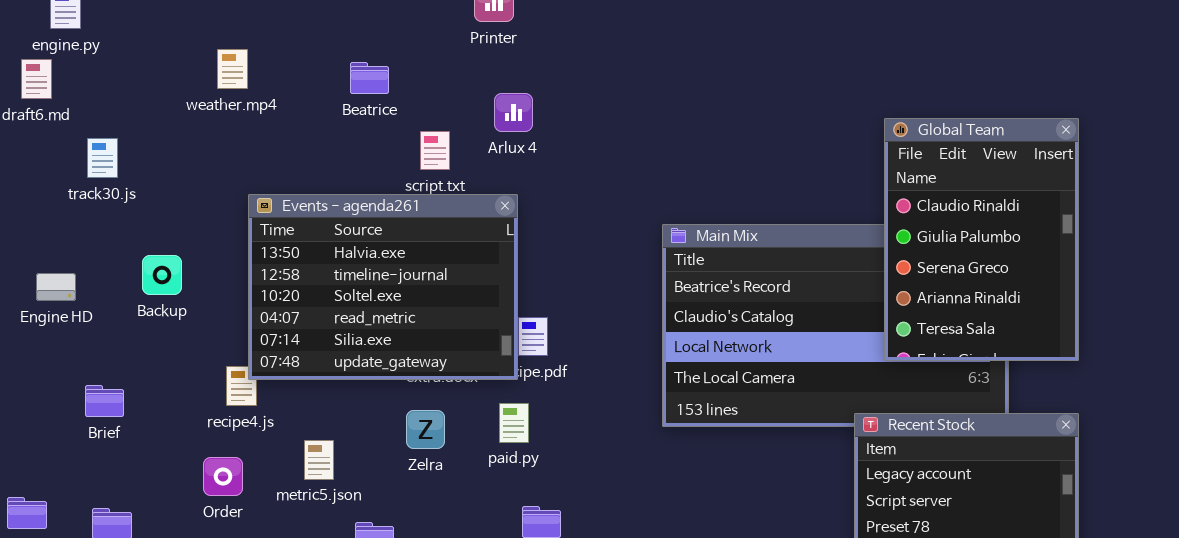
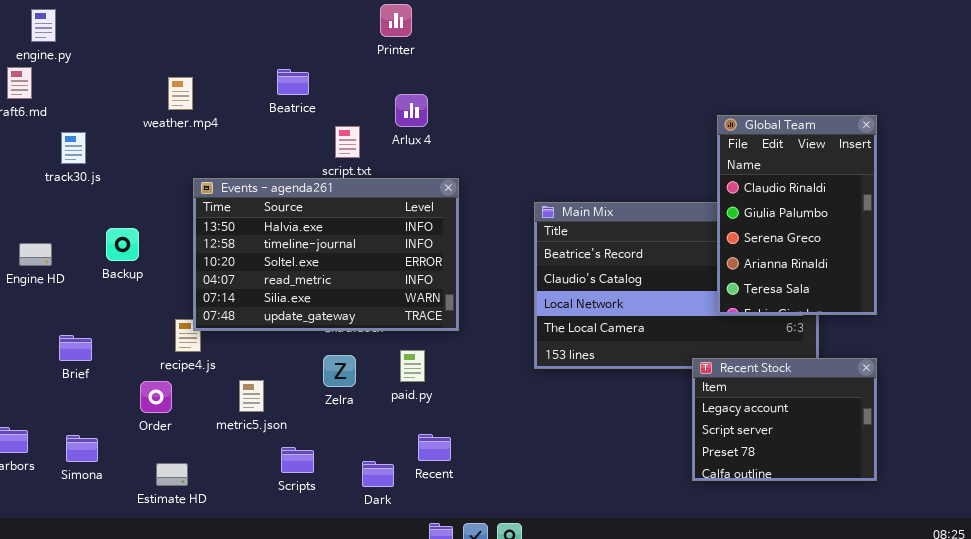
weather.mp4: [217,49,248,89] -> [168,77,193,110], moved
Events - agenda261: [248,194,518,380] -> [193,178,459,331], resized
Order: [203,457,243,496] -> [140,381,172,413], moved

